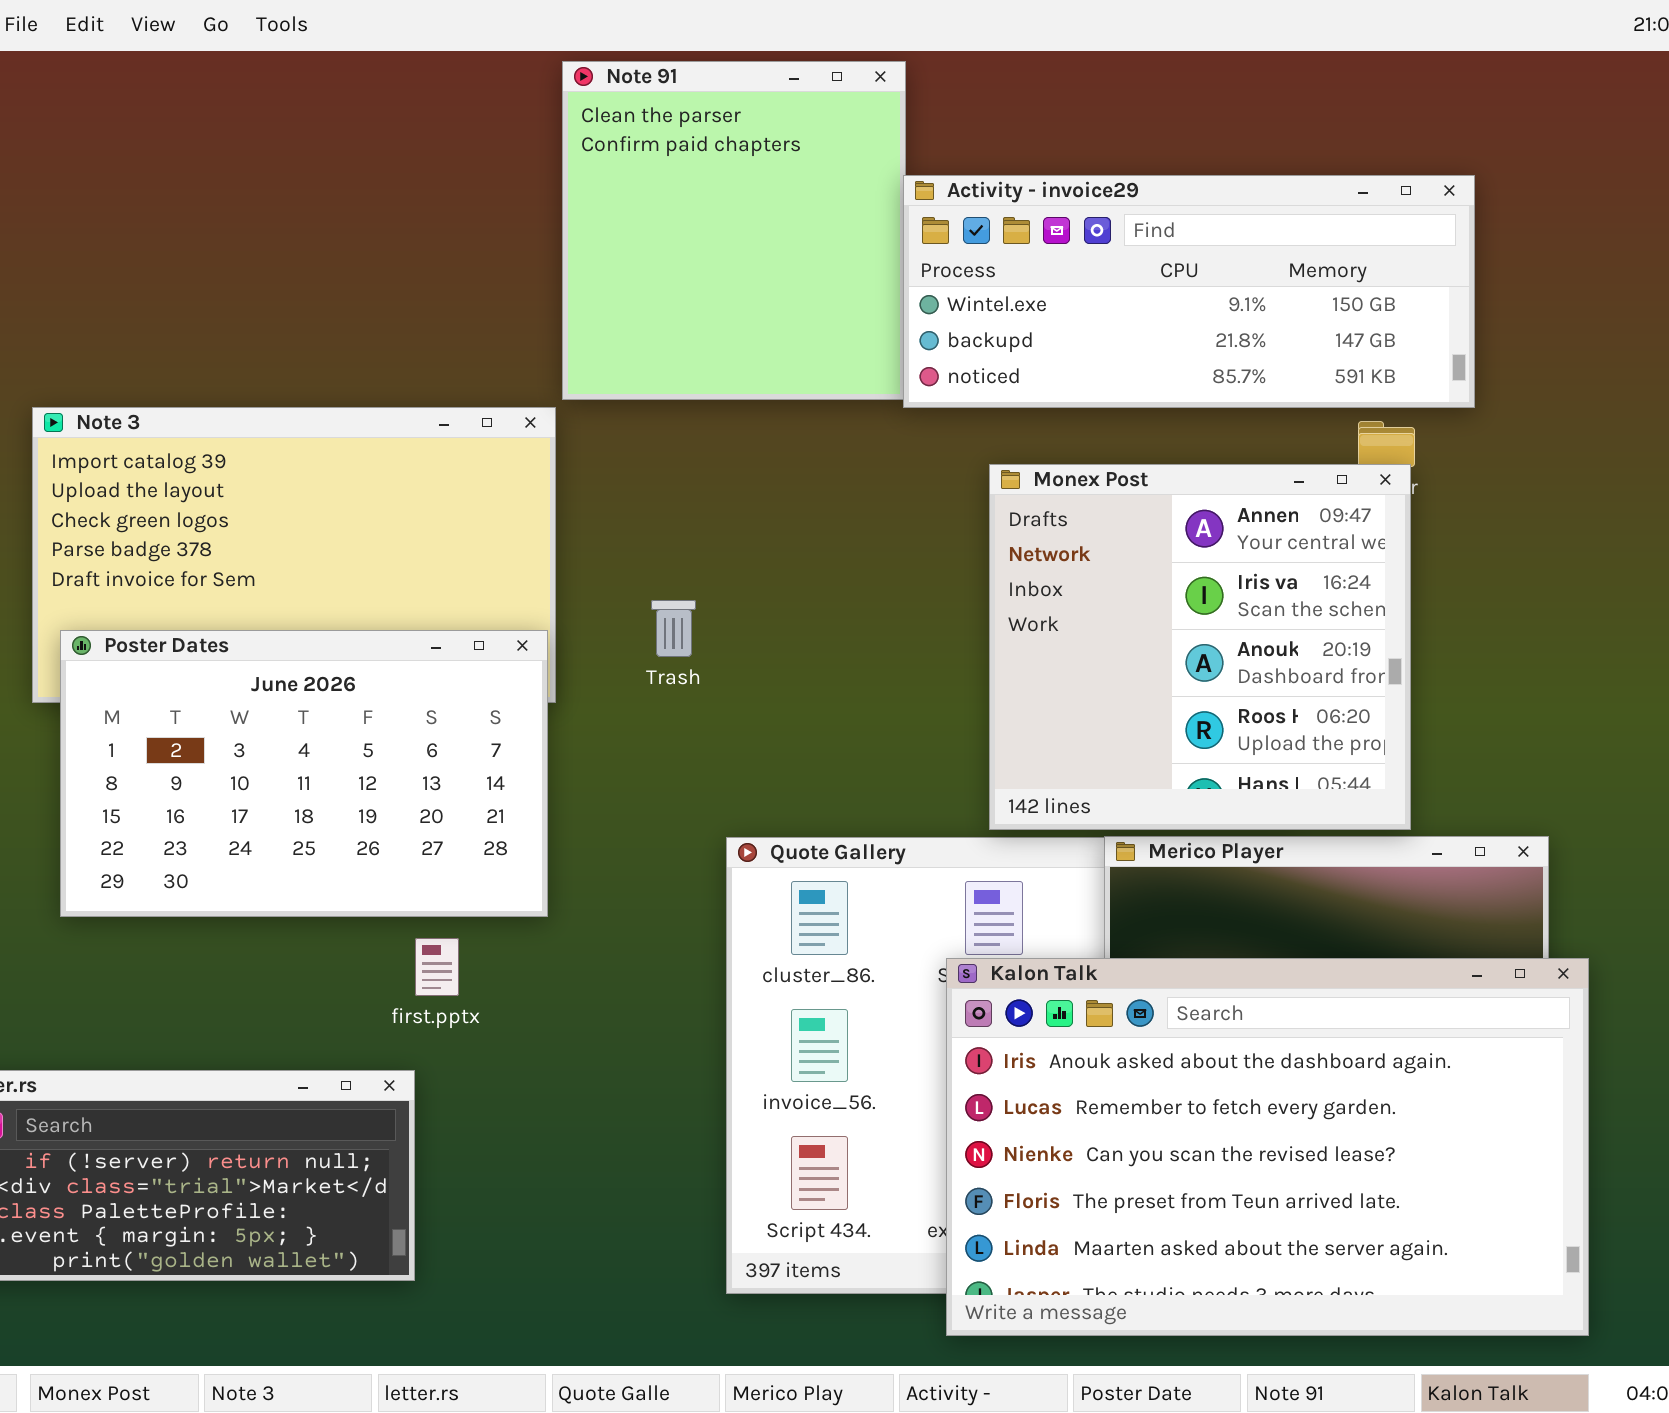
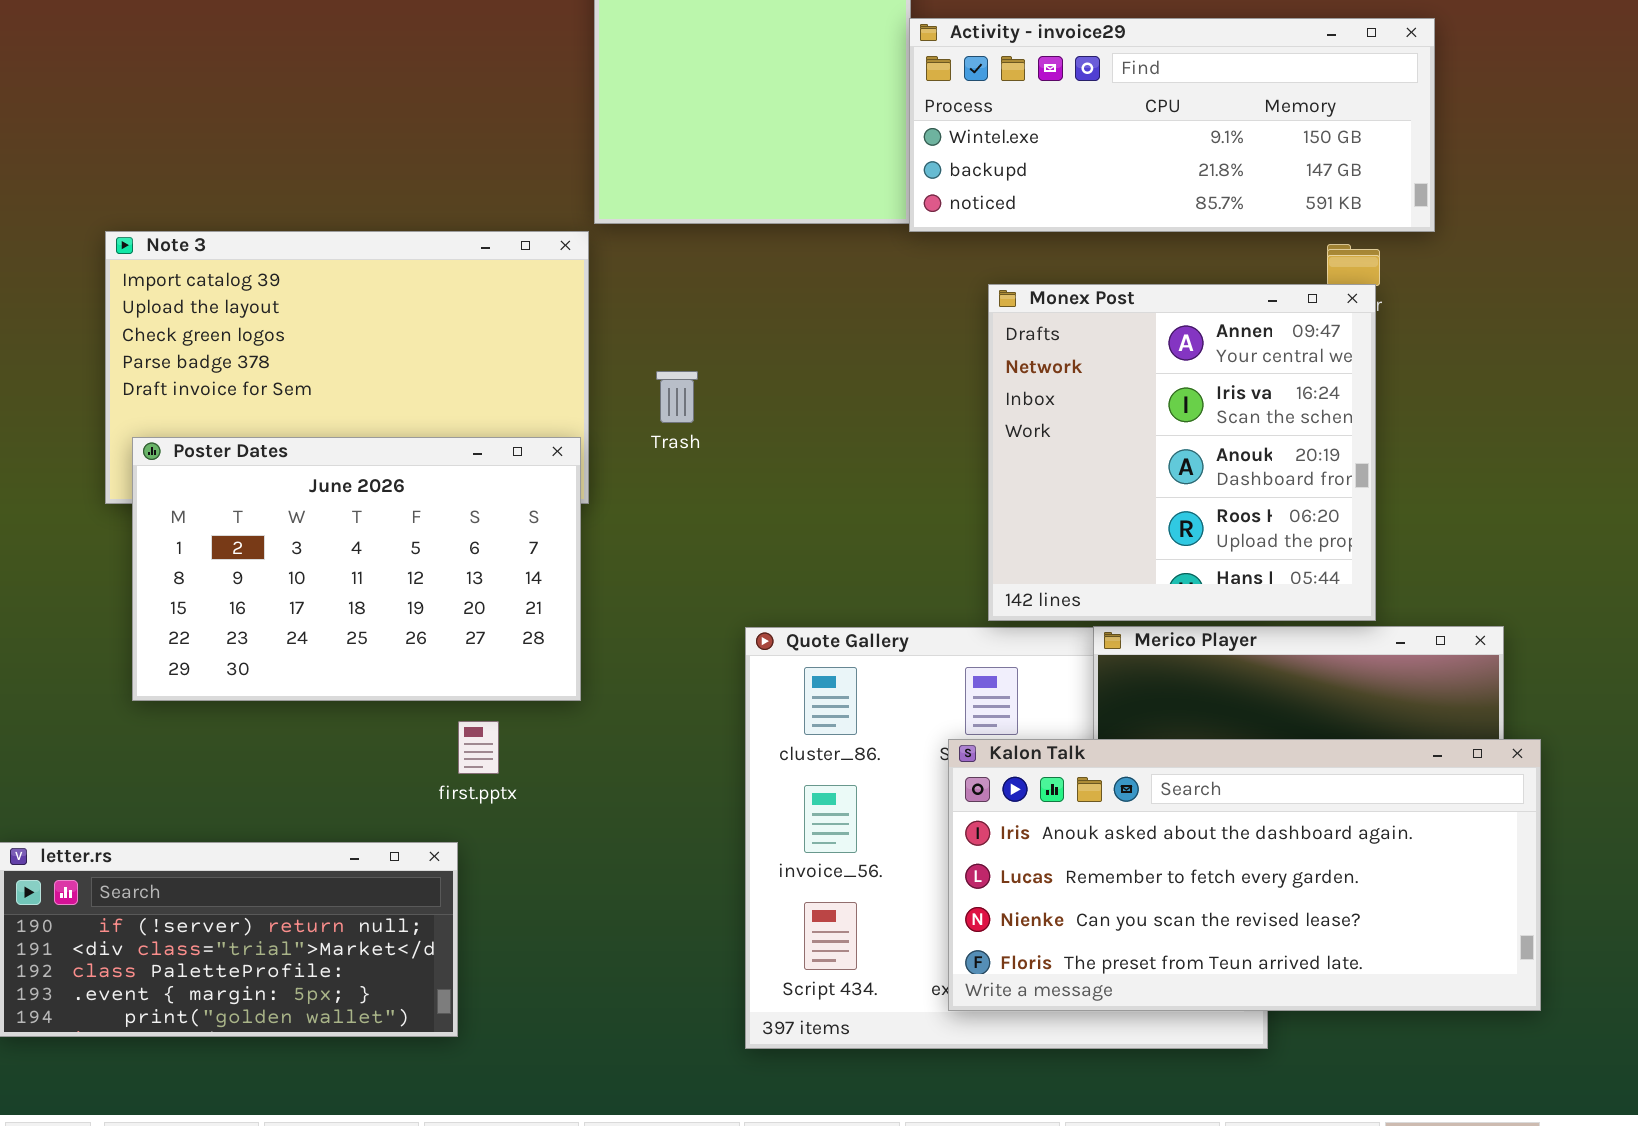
Trash: [651,600,696,657] -> [656,371,698,423], moved
Kalon Talk: [946,958,1589,1336] -> [948,739,1541,1011], resized

